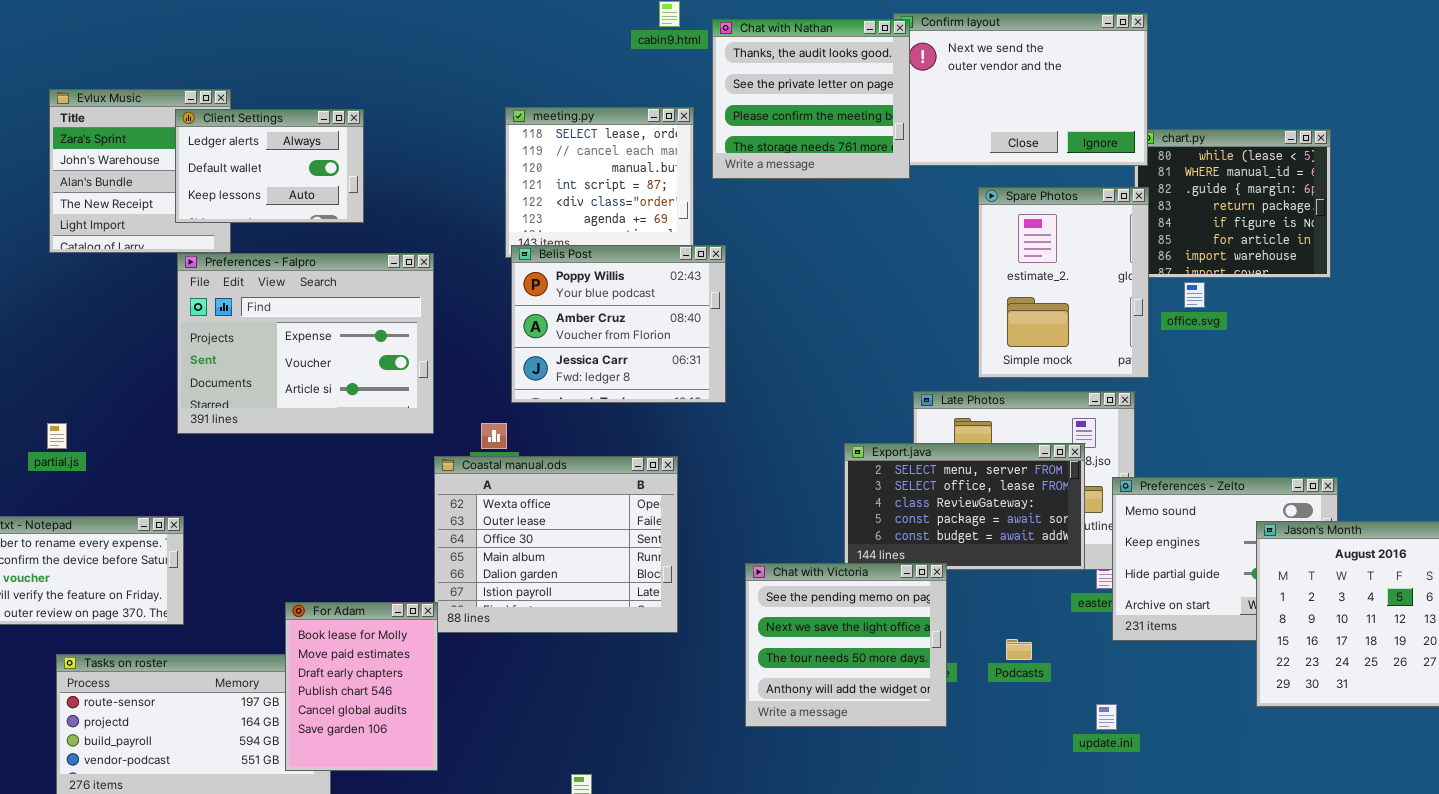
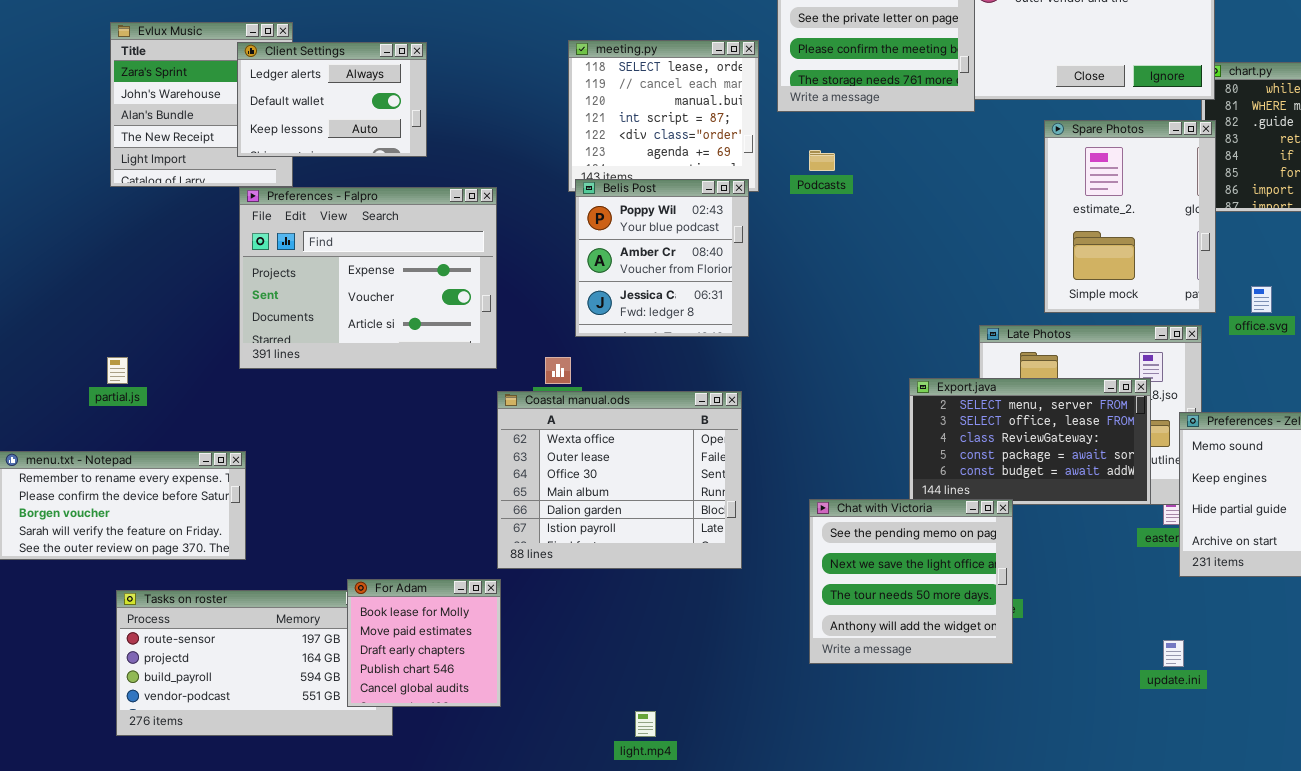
Belis Post: [511,245,726,403] -> [575,179,749,337], resized
office.svg: [1184,282,1205,308] -> [1251,286,1272,313], moved
For Adam: [285,602,438,771] -> [347,579,501,707], resized
Podcasts: [1006,639,1032,660] -> [809,150,835,171], moved

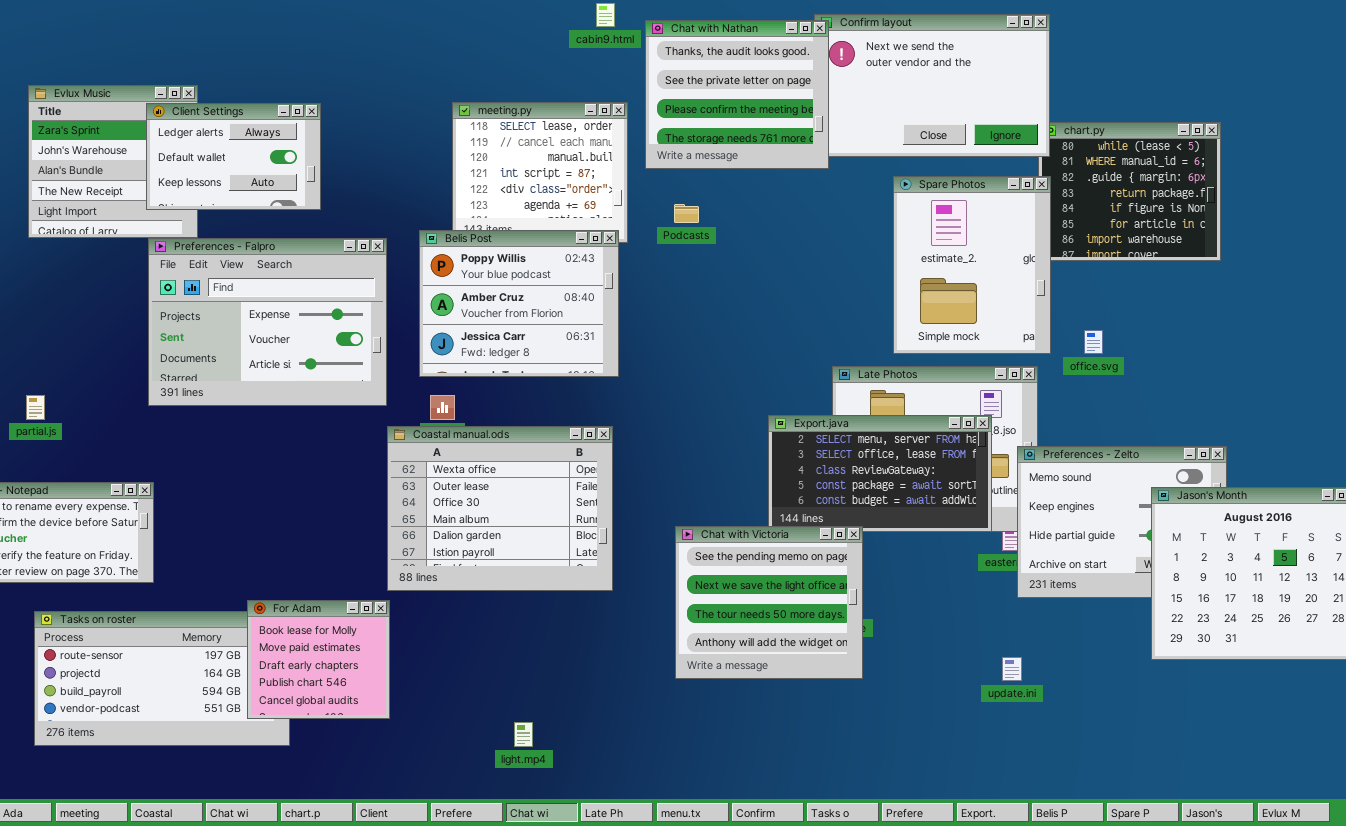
Belis Post: [575,179,749,337] -> [419,230,619,377], resized

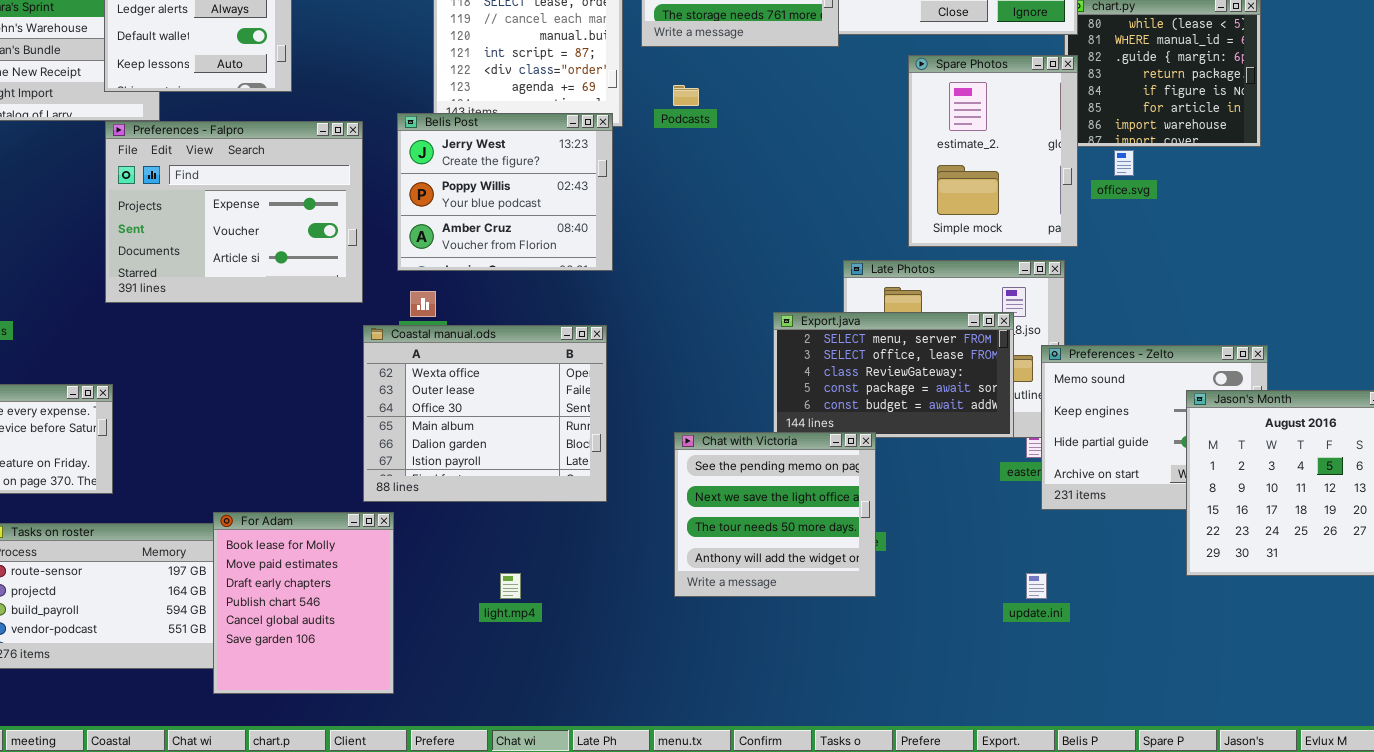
Belis Post: [419,230,619,377] -> [397,113,613,271], scrolled up 1 row
office.svg: [1084,330,1103,354] -> [1114,150,1134,176], moved
For Adam: [247,600,390,719] -> [213,512,394,694], resized
light.mp4: [514,722,533,747] -> [500,573,521,599], moved

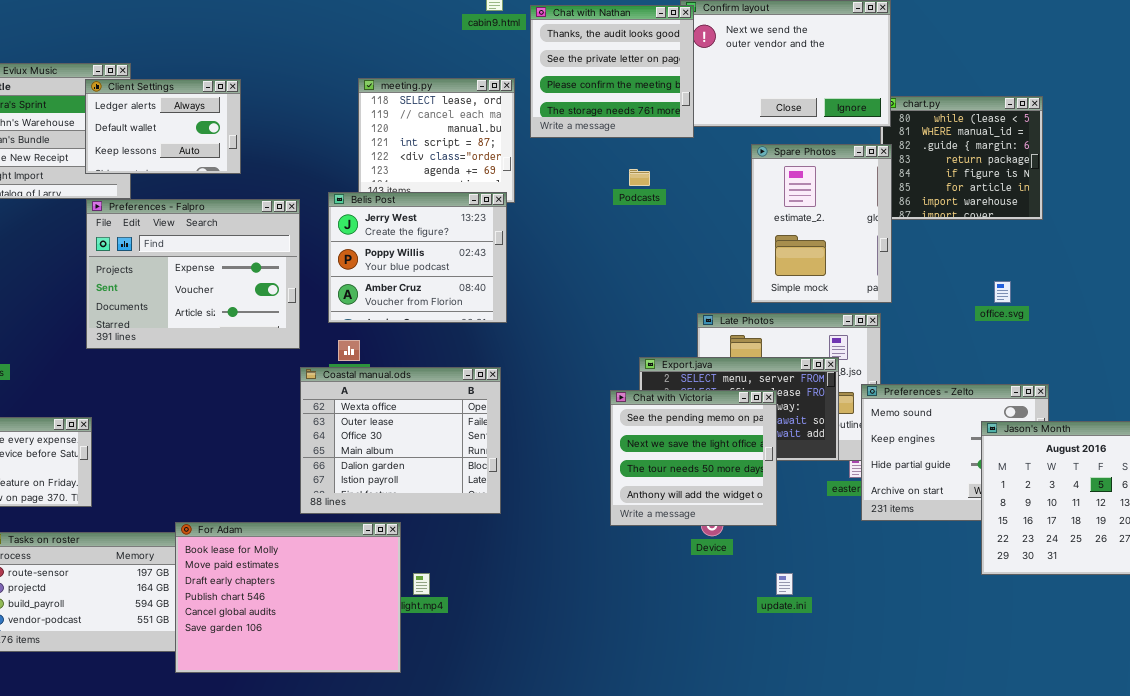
Podcasts: [673,85,699,106] -> [629,169,650,186], moved
office.svg: [1114,150,1134,176] -> [994,281,1011,303], moved
Chat with Victoria: [674,432,876,597] -> [610,390,777,526], moved
For Adam: [213,512,394,694] -> [175,522,401,673], resized
update.ini: [1026,573,1047,599] -> [776,573,793,595], moved

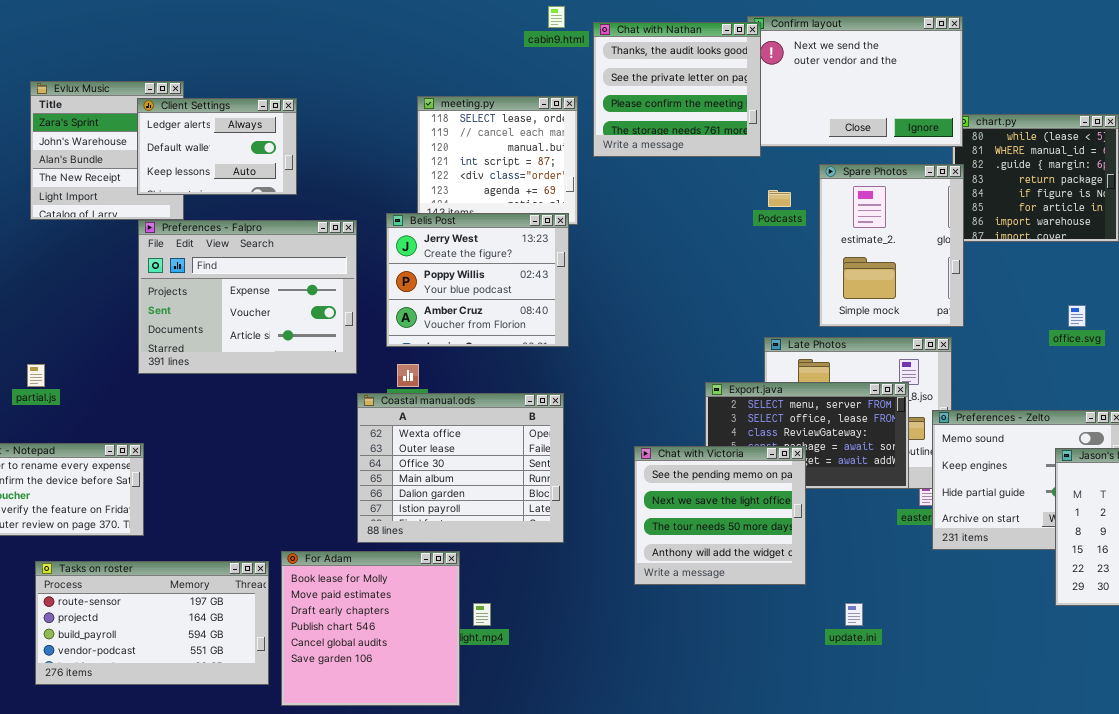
Podcasts: [629,169,650,186] -> [768,190,791,207], moved
Chat with Victoria: [610,390,777,526] -> [634,446,806,585], moved
For Adam: [175,522,401,673] -> [281,551,460,706], resized

